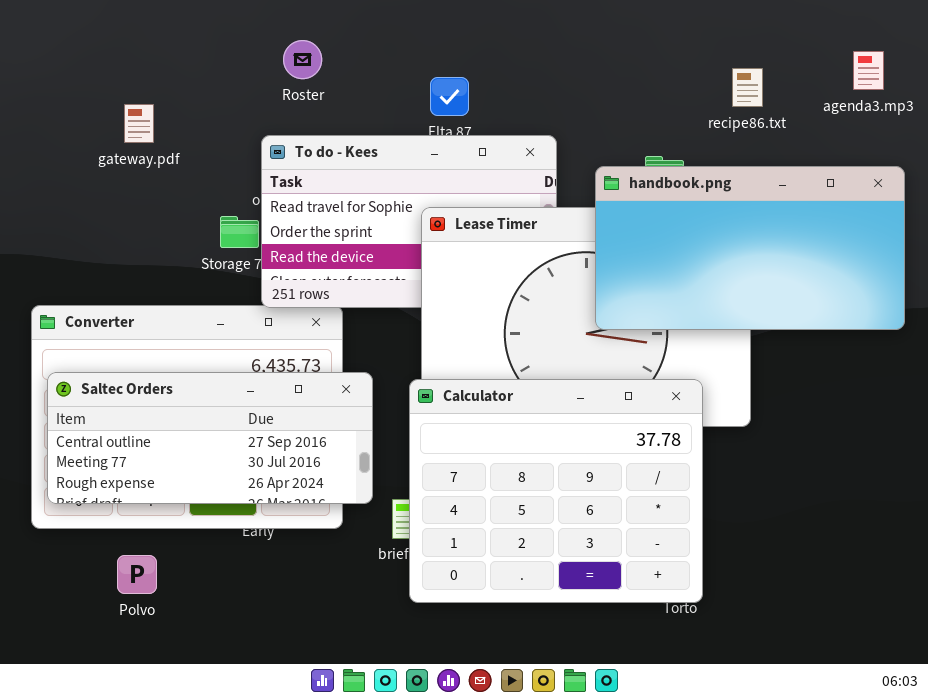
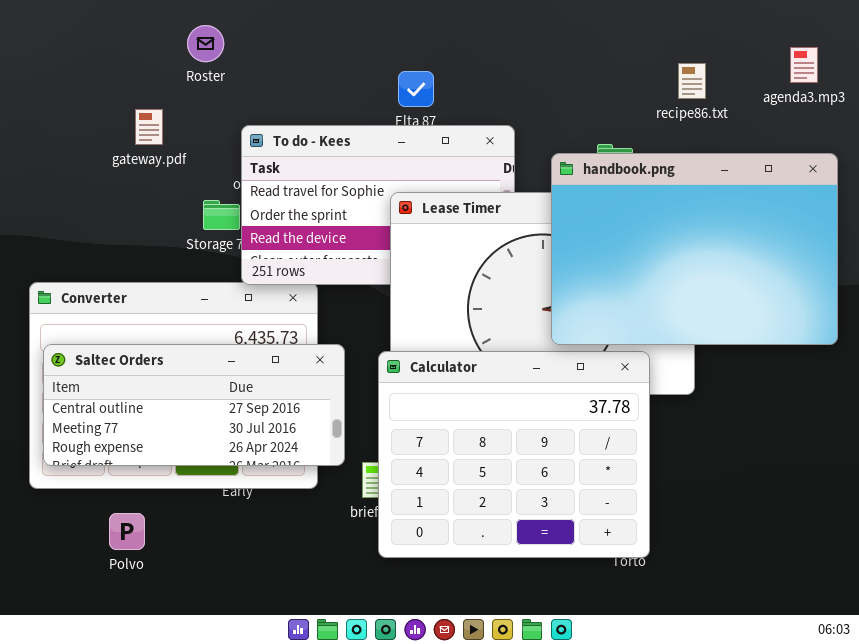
Roster: [283,40,322,79] -> [187,25,224,62], moved
gateway.pdf: [124,104,154,143] -> [135,109,163,145], moved
handbook.png: [595,166,905,330] -> [551,153,838,345], resized

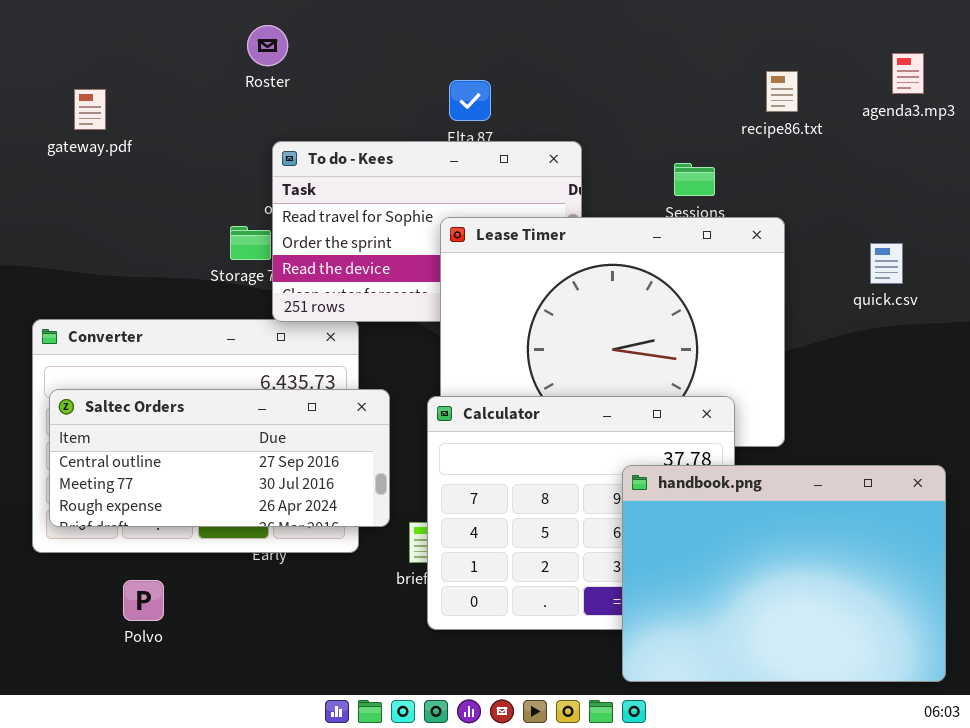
Roster: [187,25,224,62] -> [247,25,288,66], moved
gateway.pdf: [135,109,163,145] -> [74,89,106,130], moved
handbook.png: [551,153,838,345] -> [622,465,946,682], moved

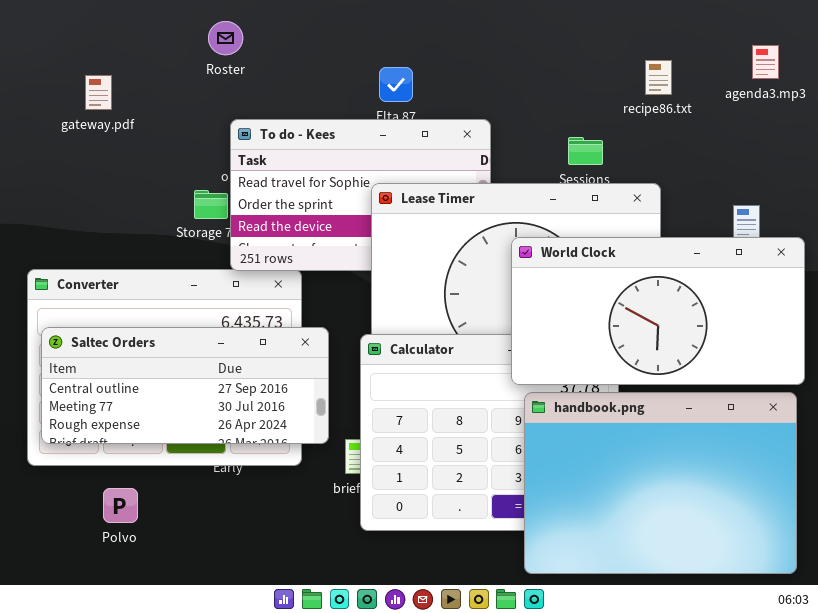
gateway.pdf: [74,89,106,130] -> [85,75,112,110], moved
World Clock: none -> [511,237,805,385], opened

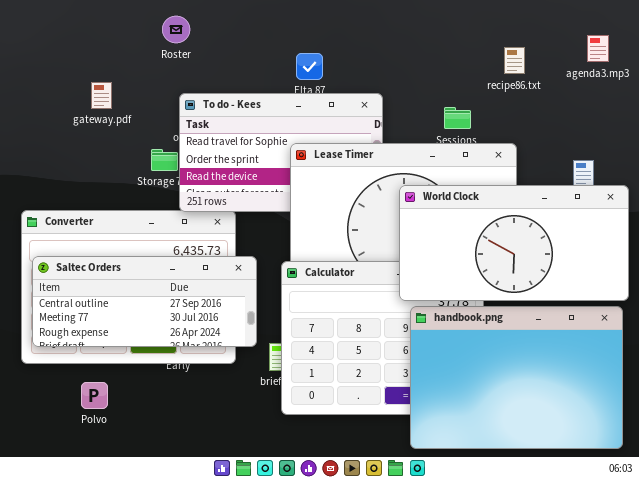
gateway.pdf: [85,75,112,110] -> [91,82,112,109], moved

